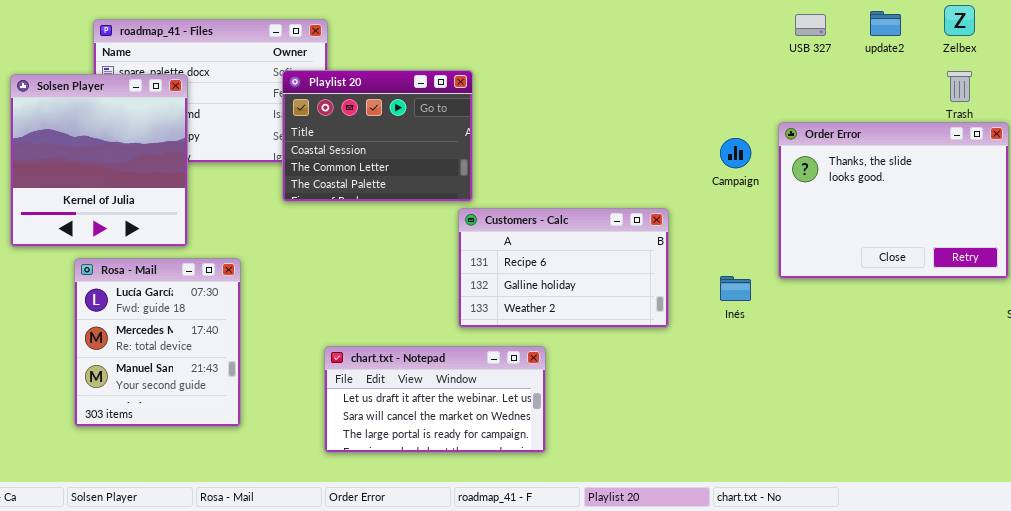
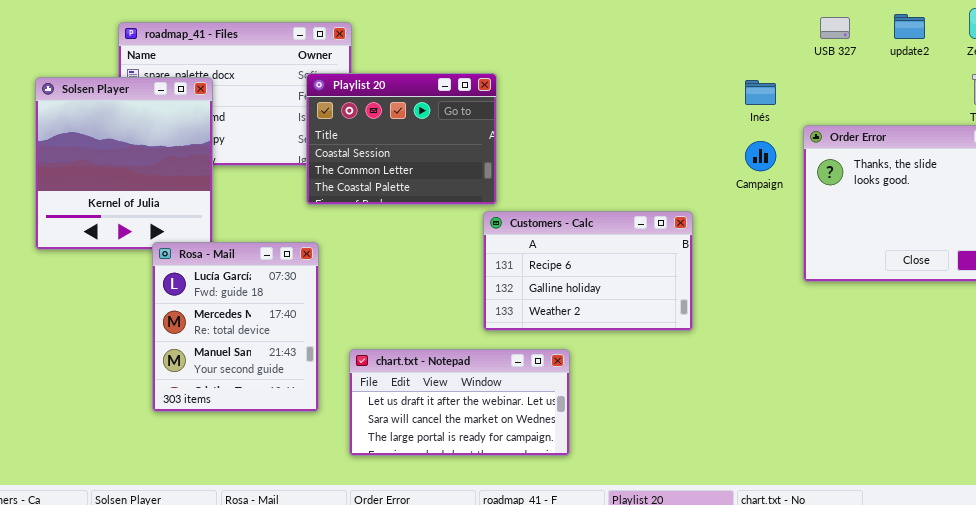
Rosa - Mail: [74,258,241,427] -> [152,242,319,412], moved
Inés: [720,276,751,301] -> [745,80,776,105], moved

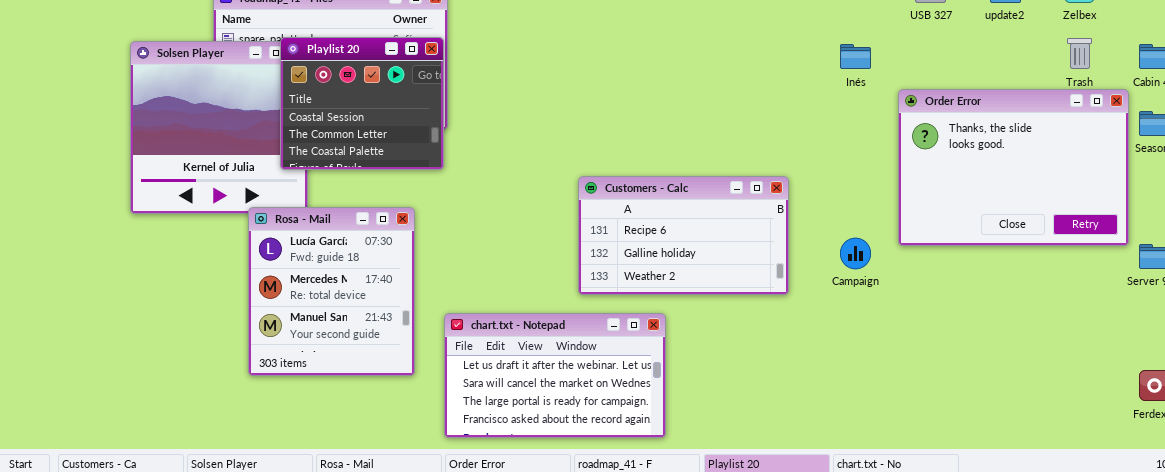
Playlist 20: [306,73,497,205] -> [280,37,444,170], moved, resized
Campaign: [745,141,776,171] -> [840,238,871,269], moved
chart.txt - Notepad: [349,349,570,456] -> [444,313,666,438], resized

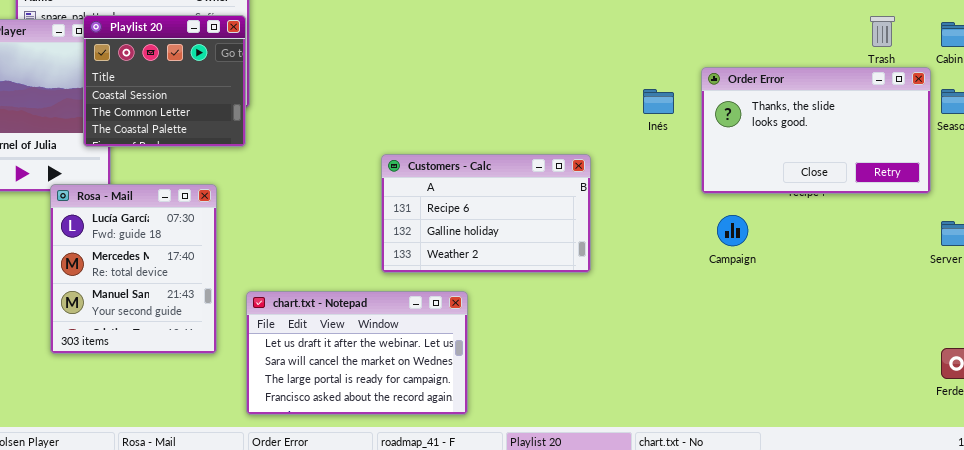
Inés: [840,44,871,69] -> [643,89,674,114], moved
Order Error: [898,89,1129,246] -> [701,67,931,194], resized
Campaign: [840,238,871,269] -> [717,215,748,246], moved

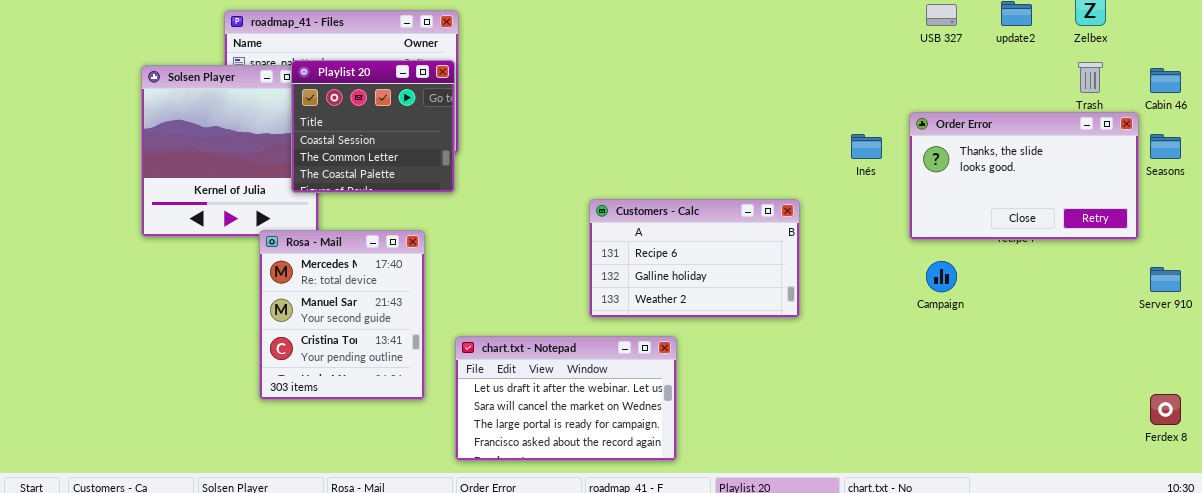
Rosa - Mail: [50,184,217,354] -> [259,230,425,400], scrolled down 1 row

